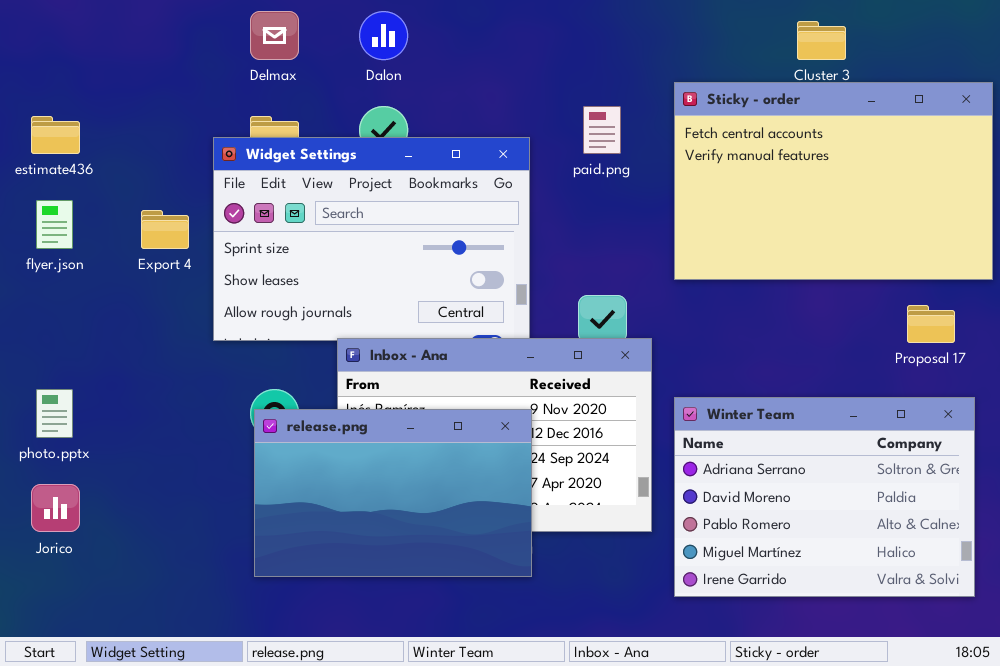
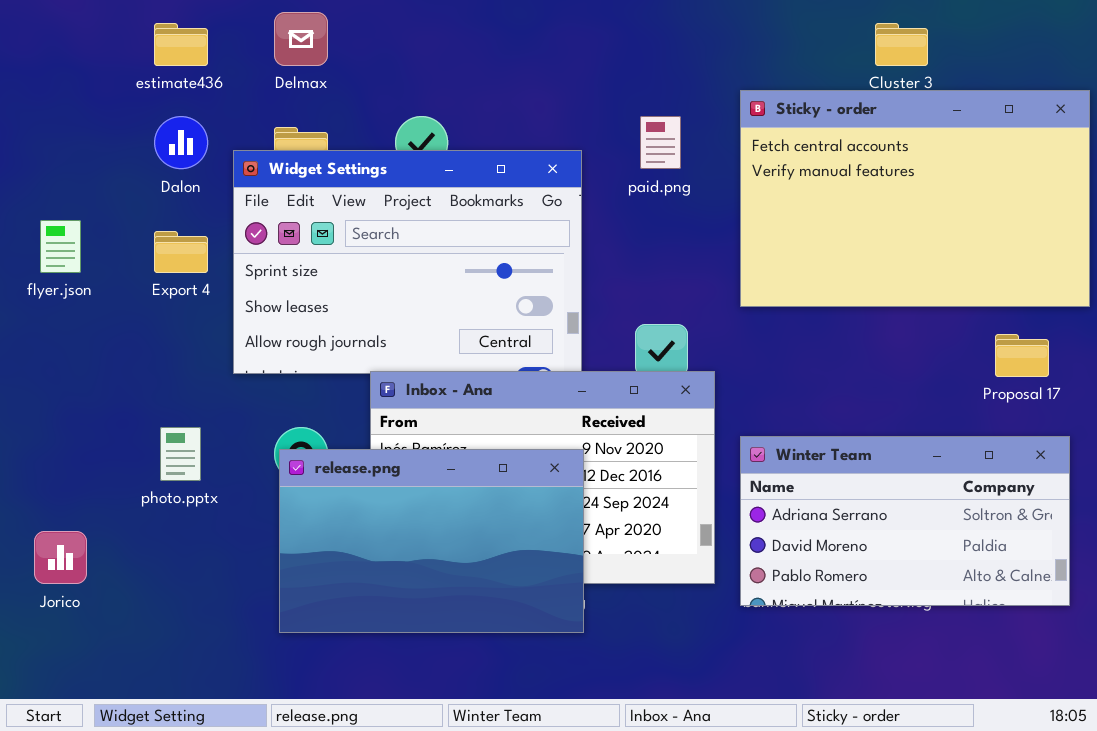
Dalon: [359,11,408,60] -> [154,116,208,169], moved
estimate436: [31,116,80,154] -> [154,23,208,66], moved
photo.pptx: [36,389,73,438] -> [160,427,201,481], moved
Winter Team: [674,397,975,597] -> [740,436,1070,606], resized

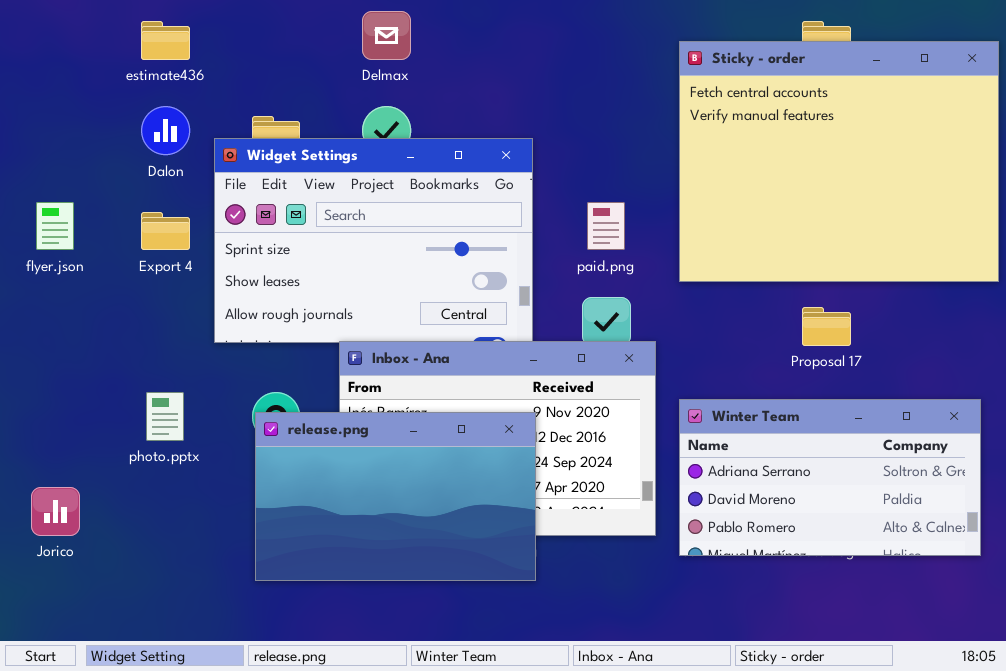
Delmax: [274,12,328,66] -> [362,11,411,60], moved
Sticky - order: [740,90,1090,307] -> [679,41,999,282], resized
paid.png: [640,116,681,169] -> [587,202,625,250], moved
Proposal 17: [995,334,1049,377] -> [802,307,851,346], moved

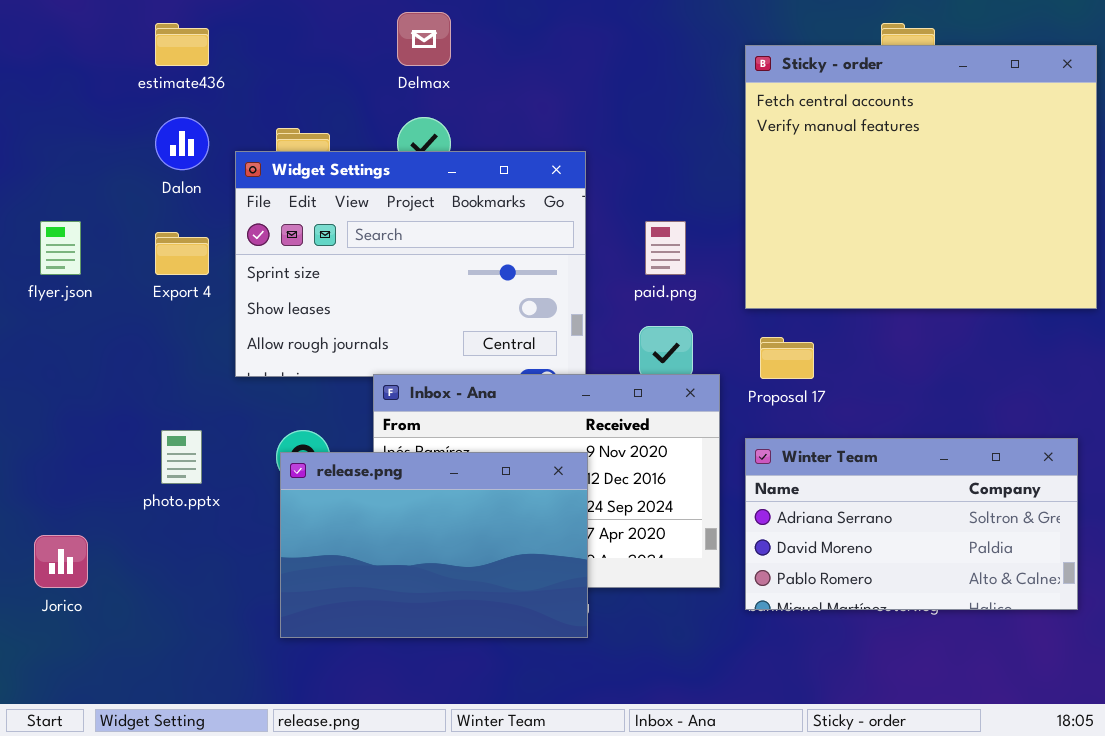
Proposal 17: [802,307,851,346] -> [760,337,814,379], moved

